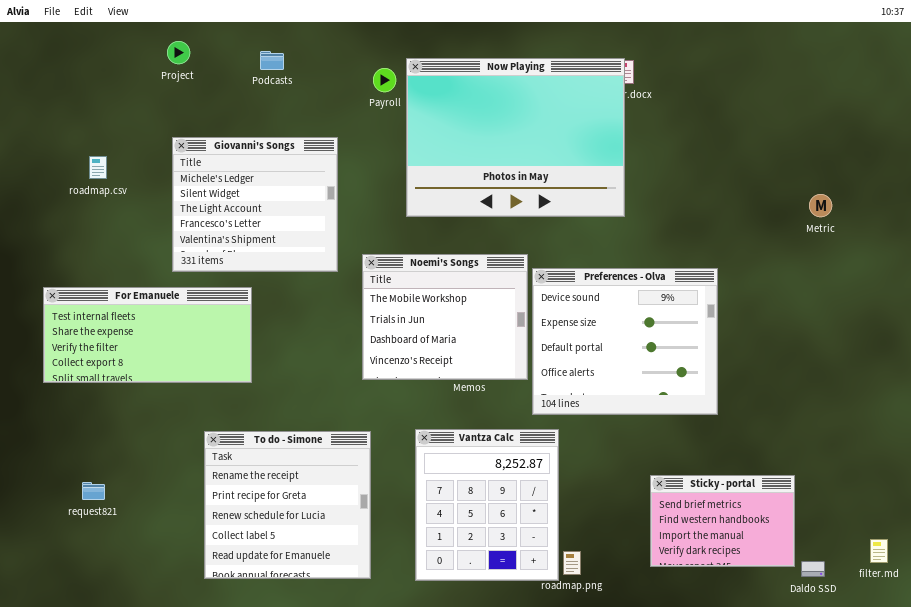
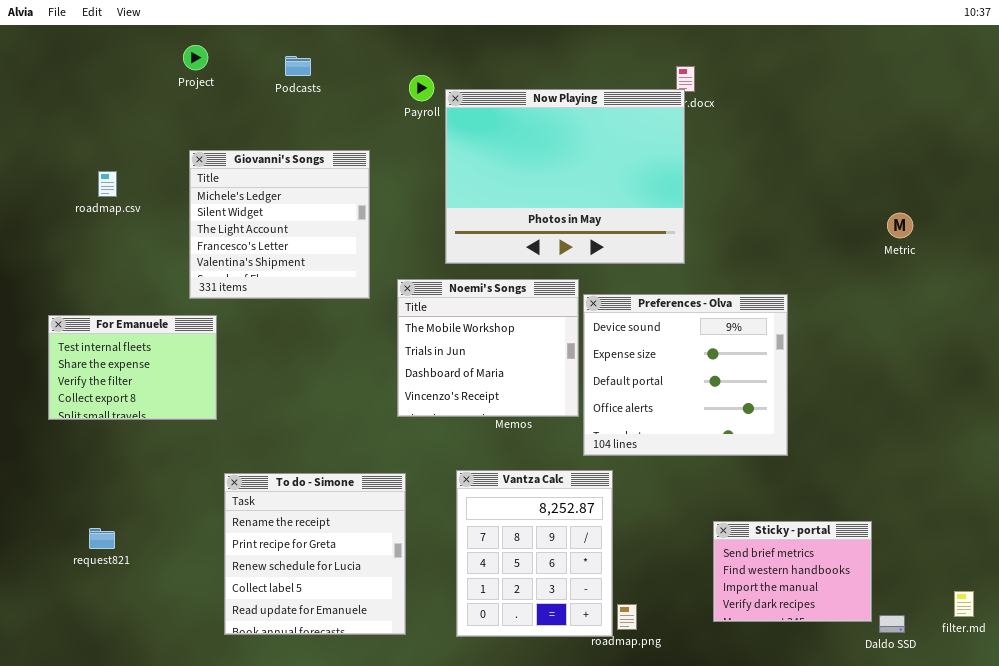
Now Playing: [406,58,625,217] -> [445,89,685,264], moved
For Emanuele: [43,287,252,383] -> [48,315,217,420], resized

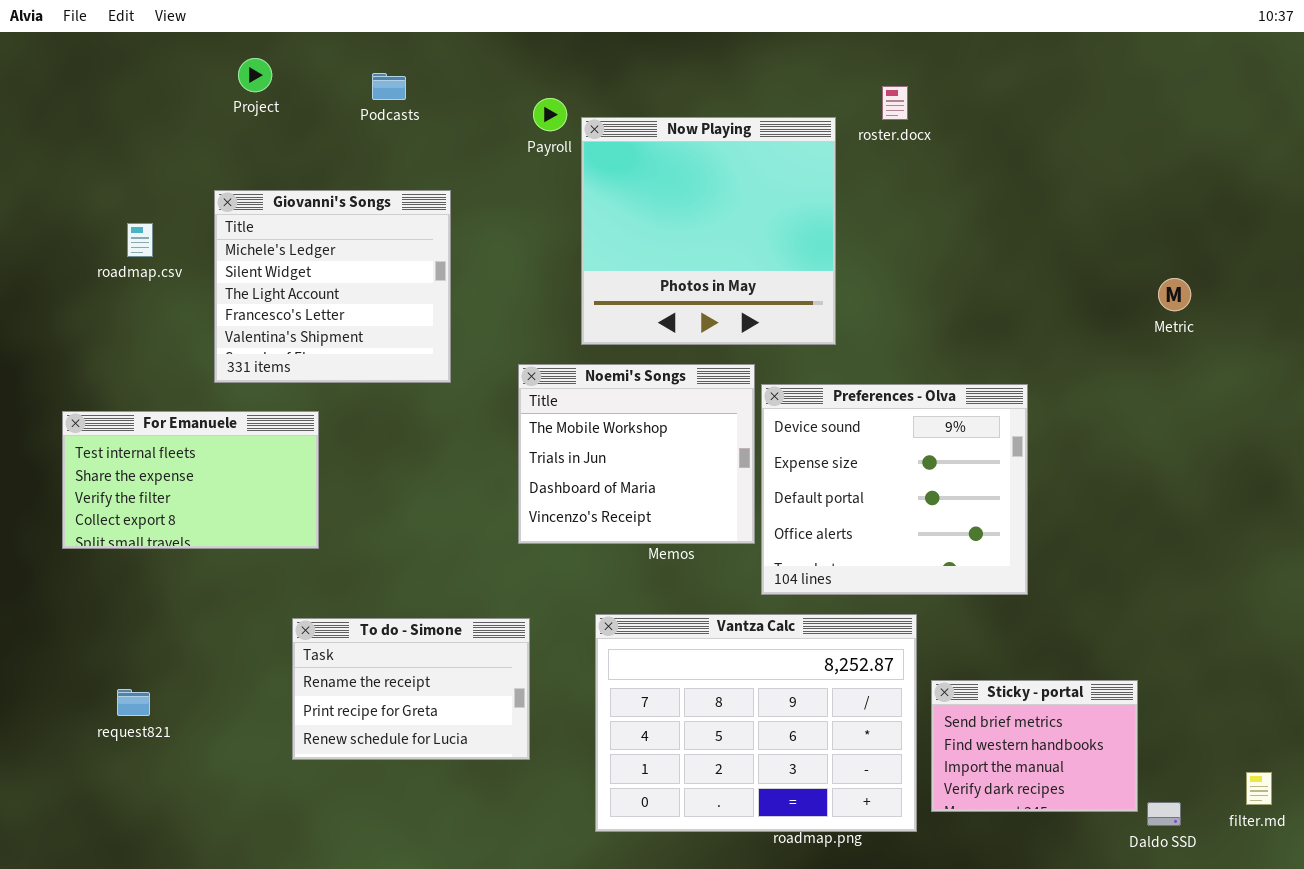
Now Playing: [445,89,685,264] -> [581,117,836,345], resized
Giovanni's Songs: [189,150,370,299] -> [214,190,451,383], moved
For Emanuele: [48,315,217,420] -> [62,411,319,549], resized
Vantza Calc: [456,470,613,637] -> [595,614,917,832], resized
To do - Simone: [224,473,406,635] -> [292,618,530,760], resized

